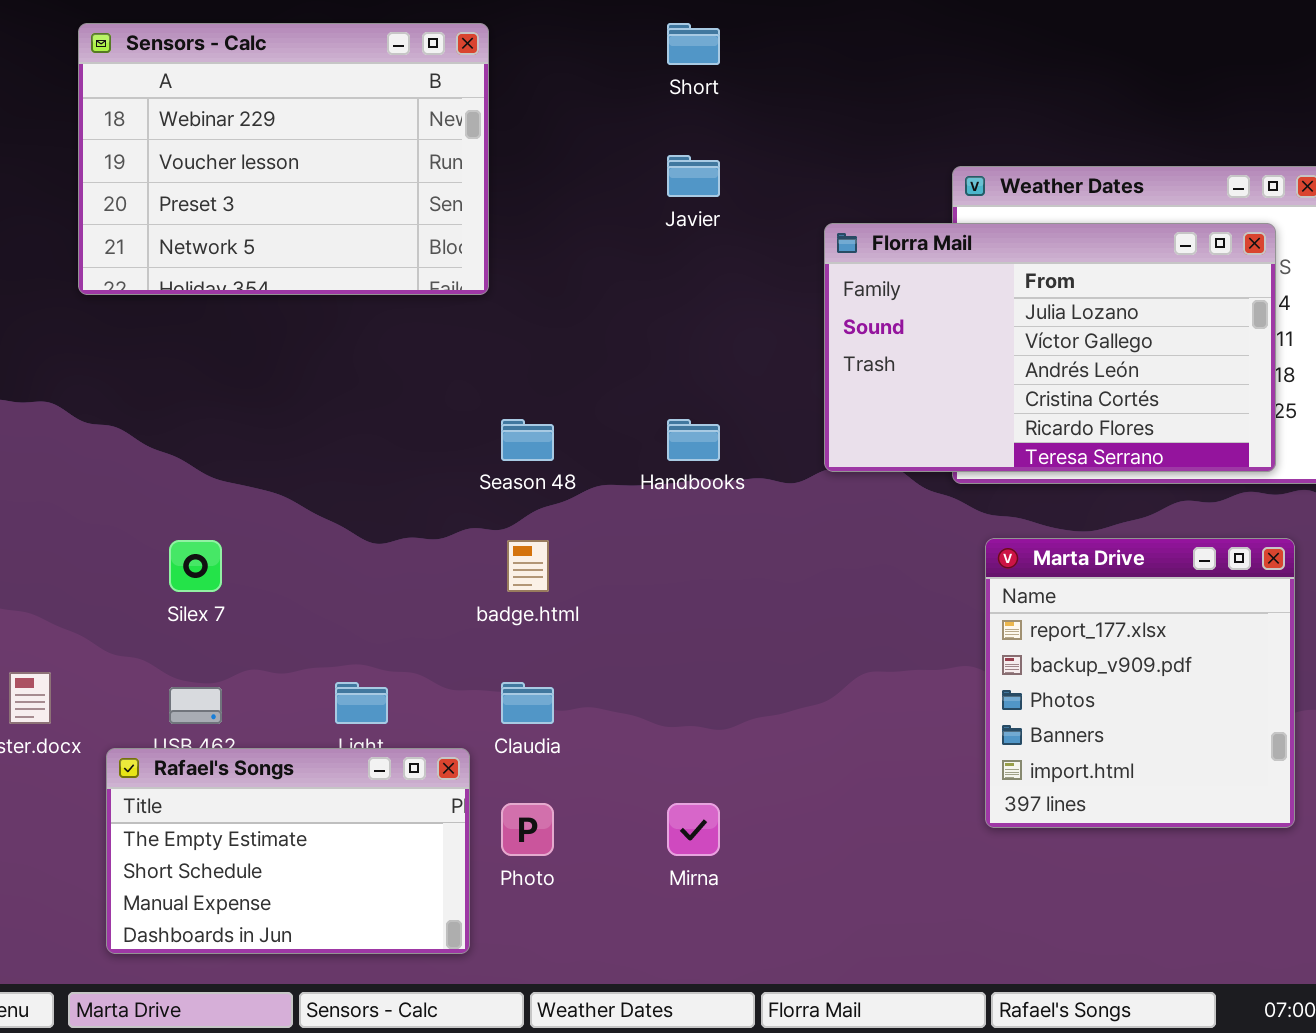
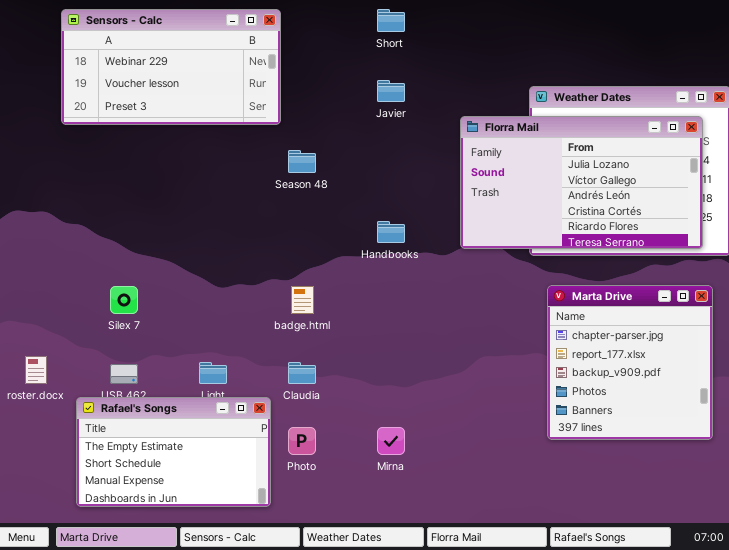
Sensors - Calc: [78,23,489,295] -> [61,9,281,125], resized
Season 48: [501,419,554,461] -> [288,150,316,173], moved
Marta Drive: [985,538,1295,828] -> [547,285,713,440], scrolled up 1 row

